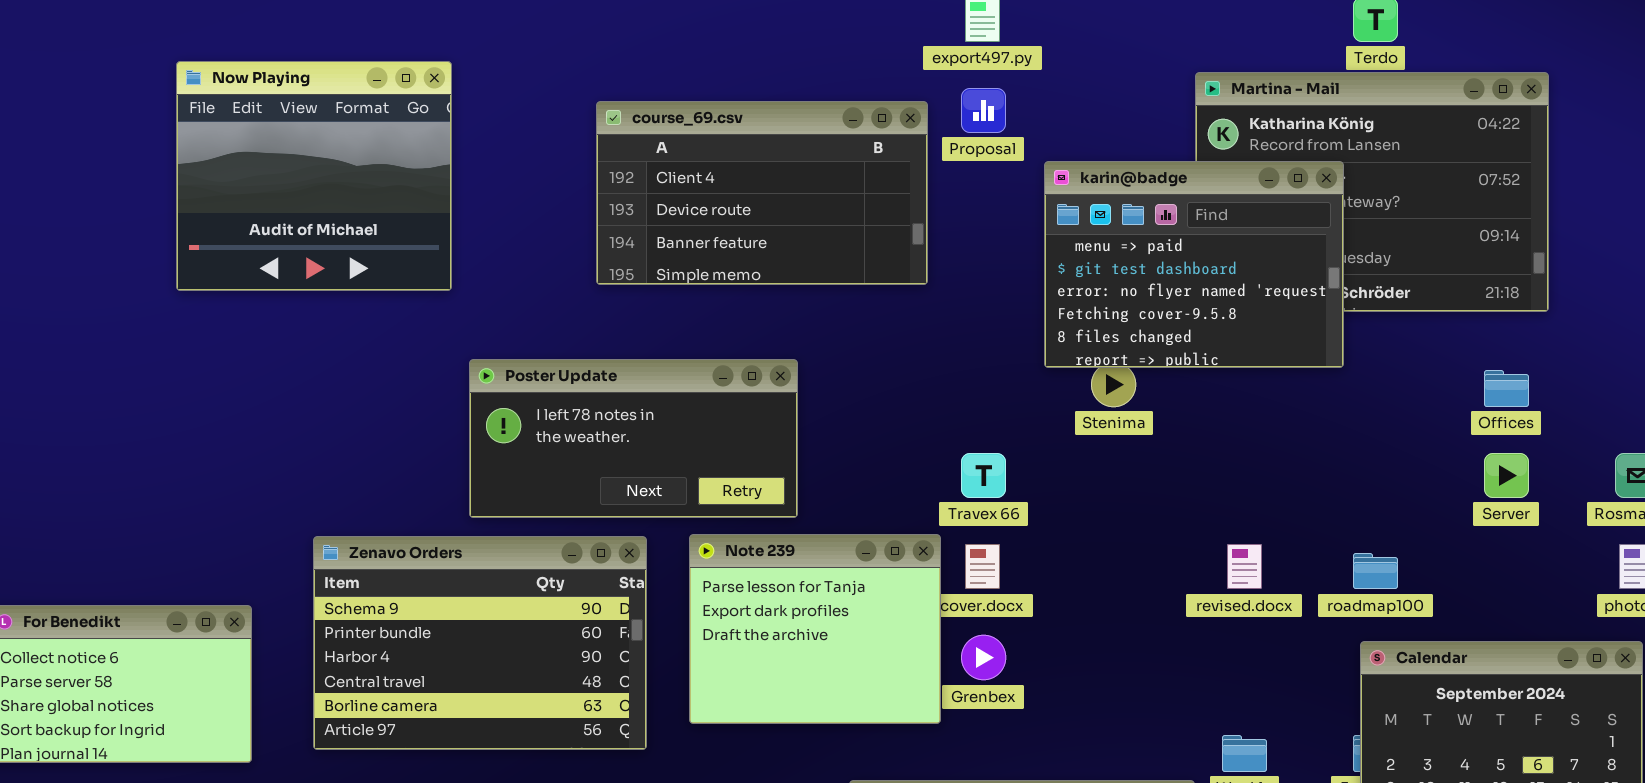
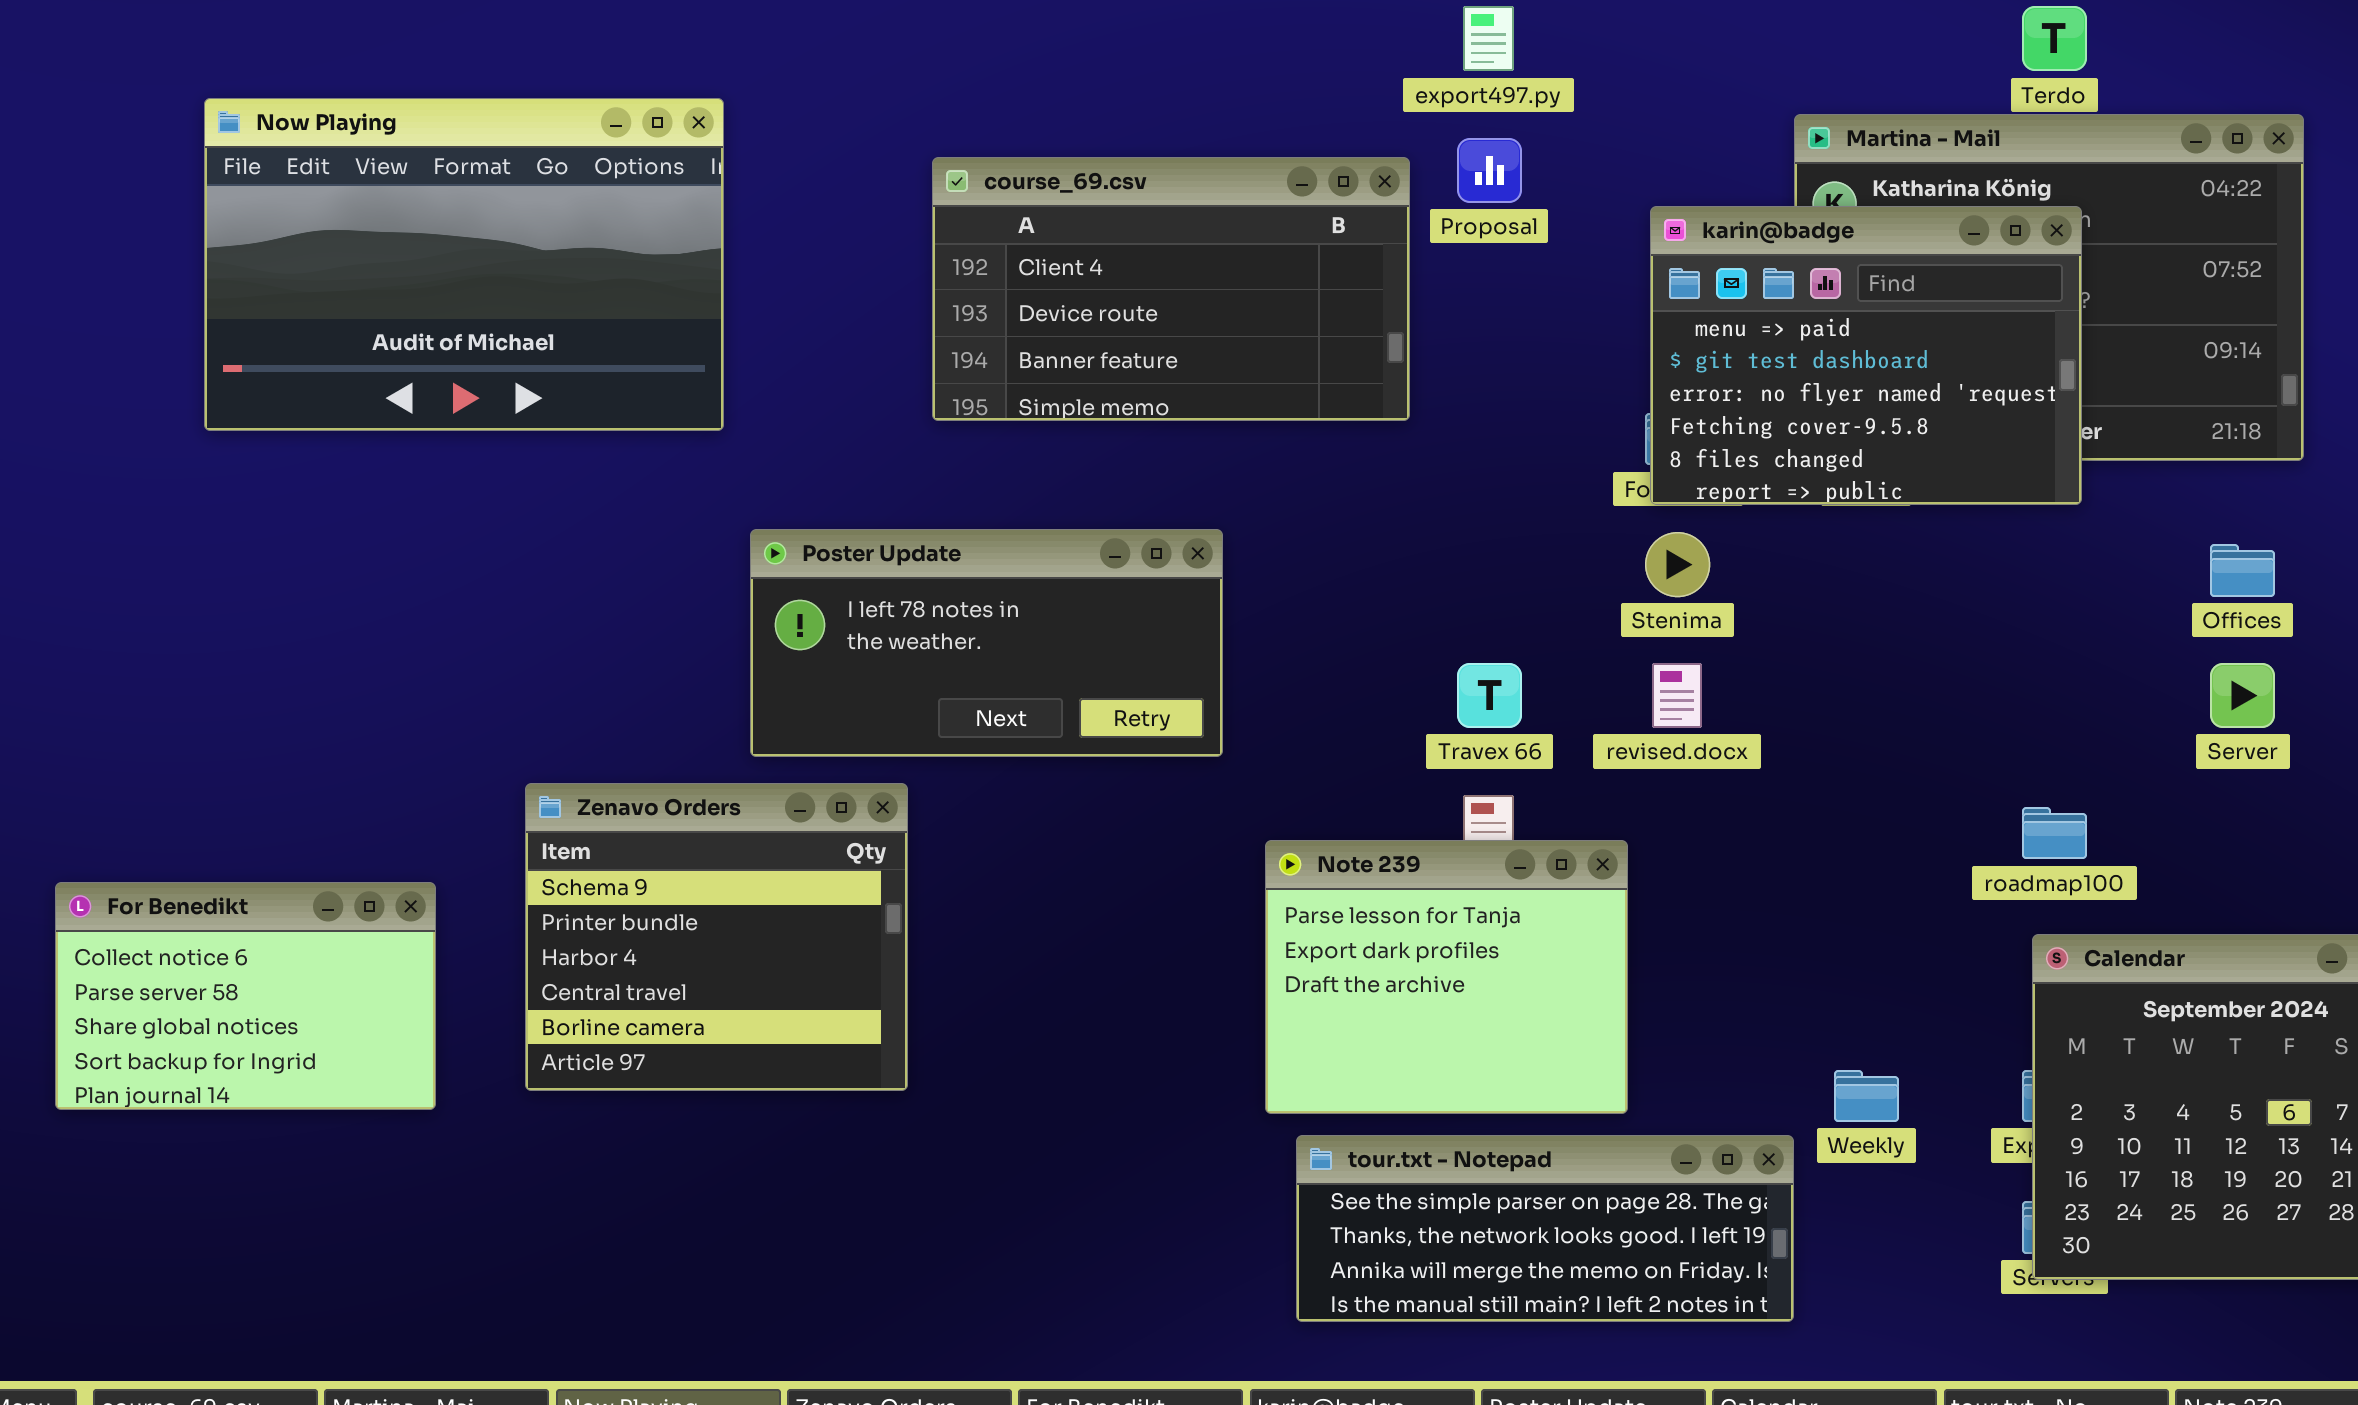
Now Playing: [176,61,452,291] -> [204,98,724,431], resized
karin@badge: [1044,161,1344,368] -> [1650,206,2082,505], moved
Note 239: [689,534,941,724] -> [1265,840,1628,1114], moved
Zenavo Orders: [313,536,647,750] -> [525,783,908,1091], resized
revised.docx: [1227,544,1262,589] -> [1652,663,1702,728], moved

